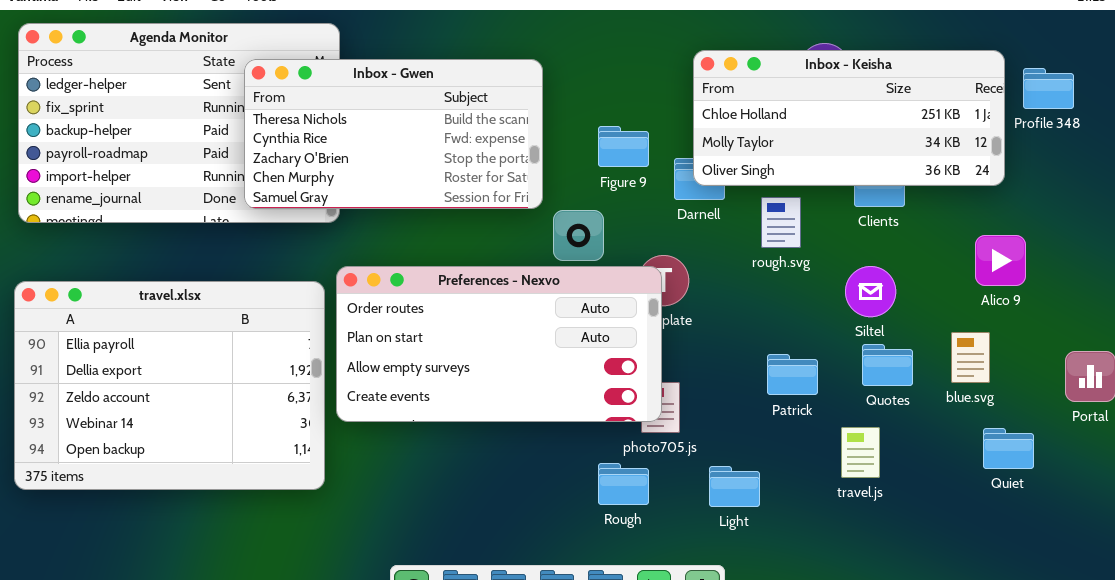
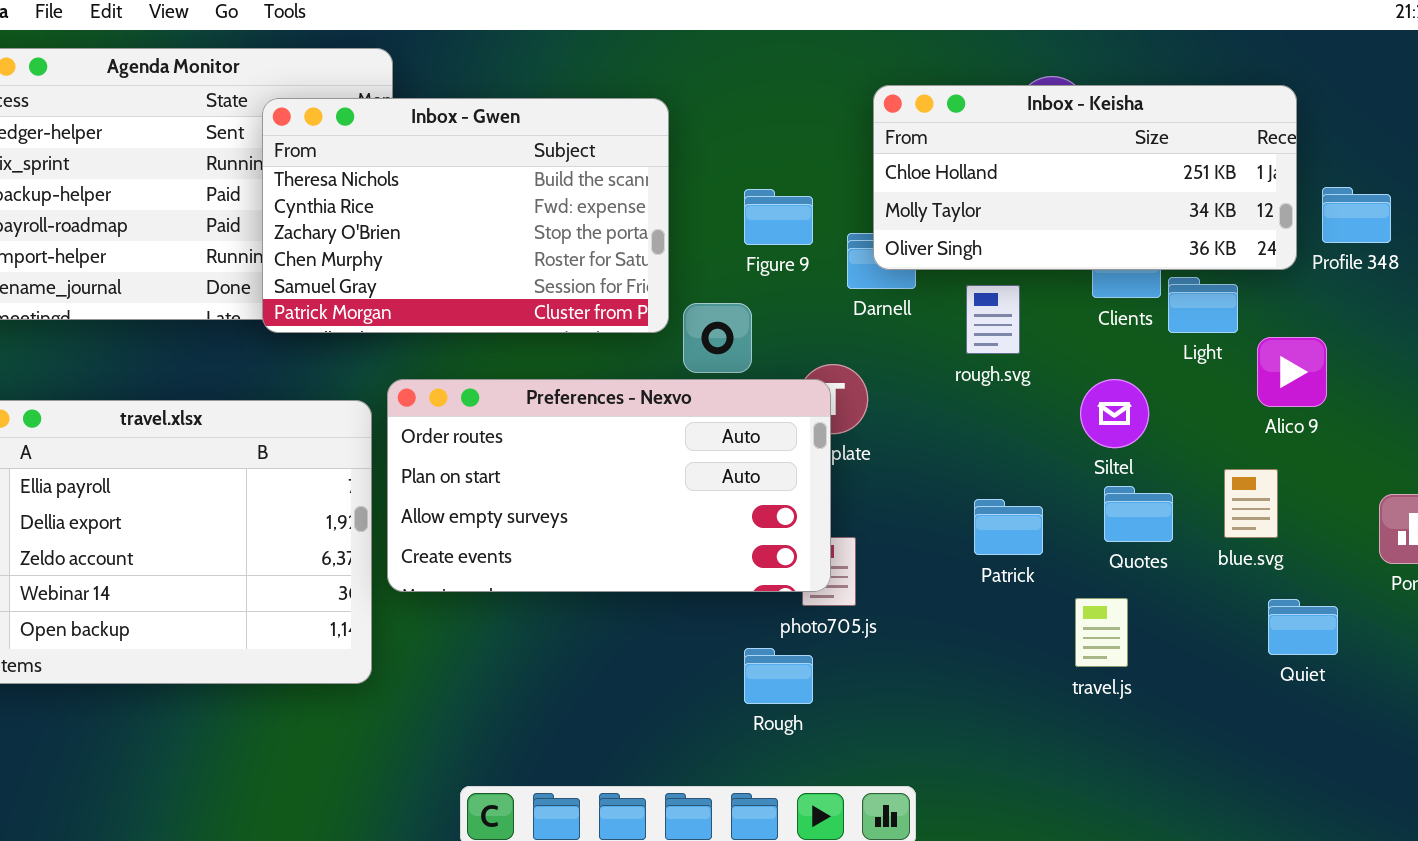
Inbox - Gwen: [244,59,543,209] -> [262,98,669,333], resized
Profile 348: [1023,68,1074,109] -> [1322,187,1391,243], moved
Light: [709,466,760,507] -> [1168,277,1238,333], moved

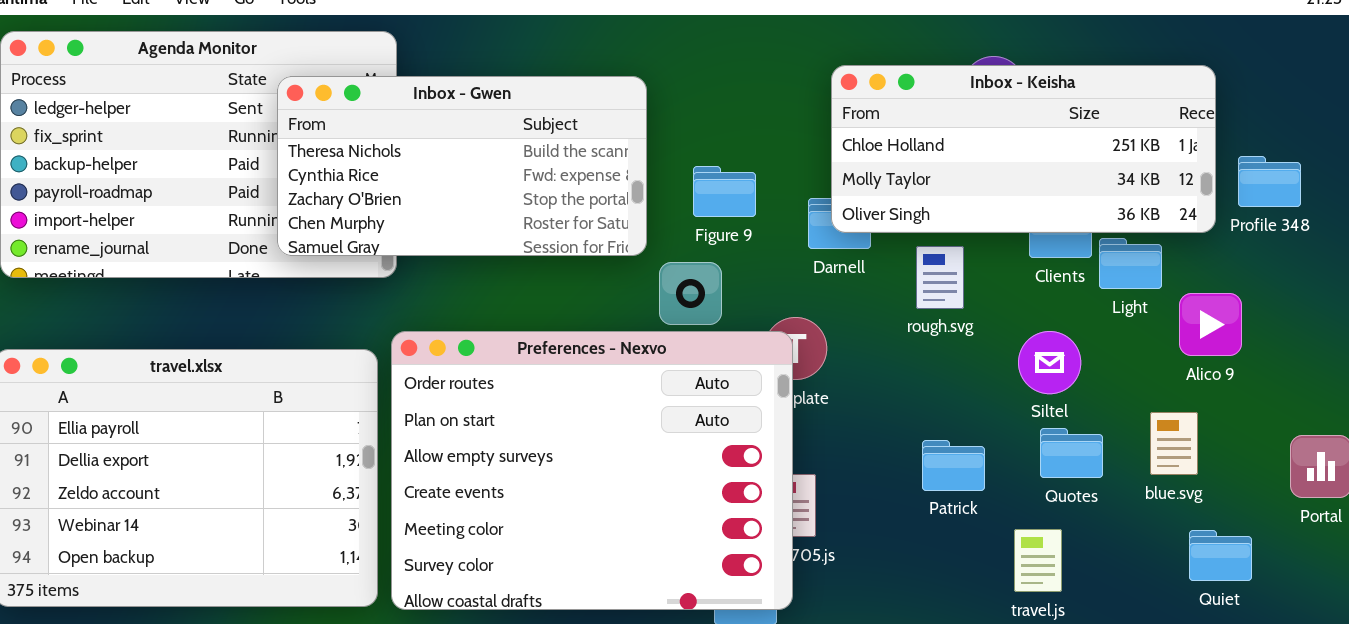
Inbox - Gwen: [262,98,669,333] -> [277,76,647,256], resized
Figure 9: [744,189,813,245] -> [693,166,756,217], moved
Preferences - Nexvo: [387,379,831,592] -> [391,331,793,610], resized

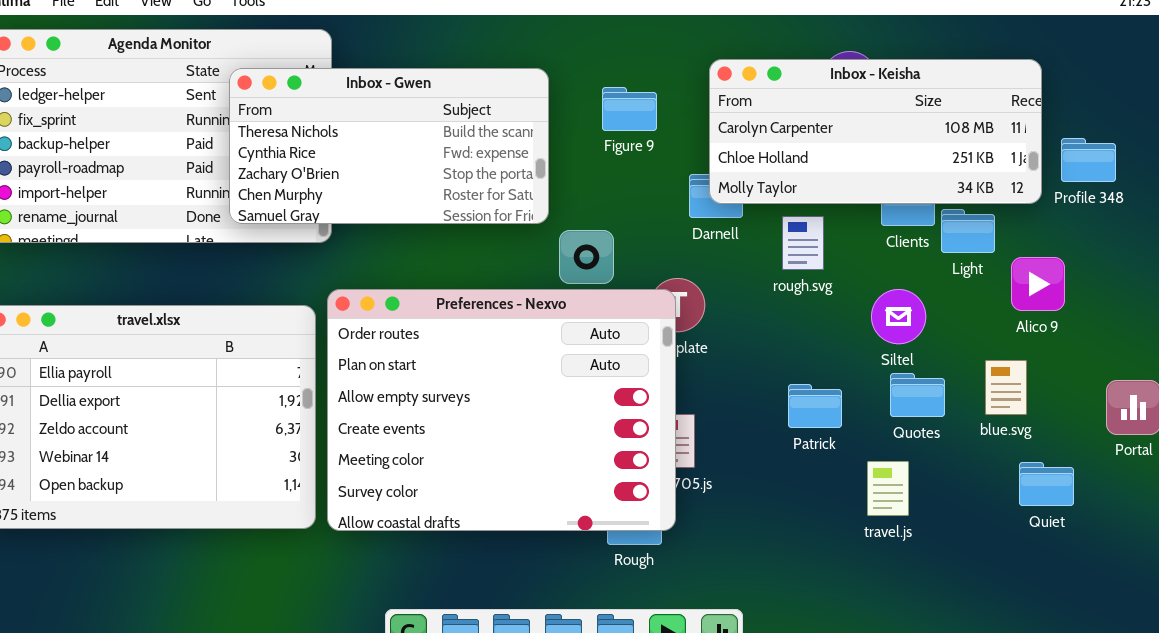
Inbox - Keisha: [831,65,1216,233] -> [709,59,1042,204], scrolled up 1 row
Figure 9: [693,166,756,217] -> [602,87,657,131], moved

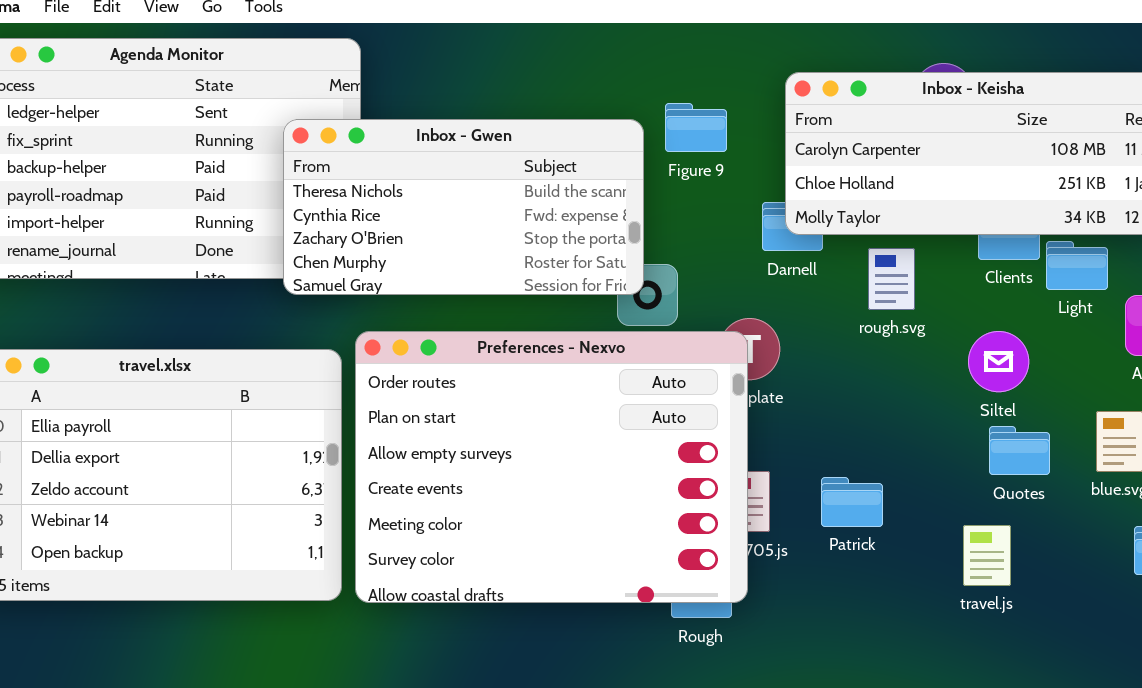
Inbox - Gwen: [229,68,549,224] -> [283,119,644,295], moved
Patrick: [788,384,842,428] -> [821,477,883,527], moved

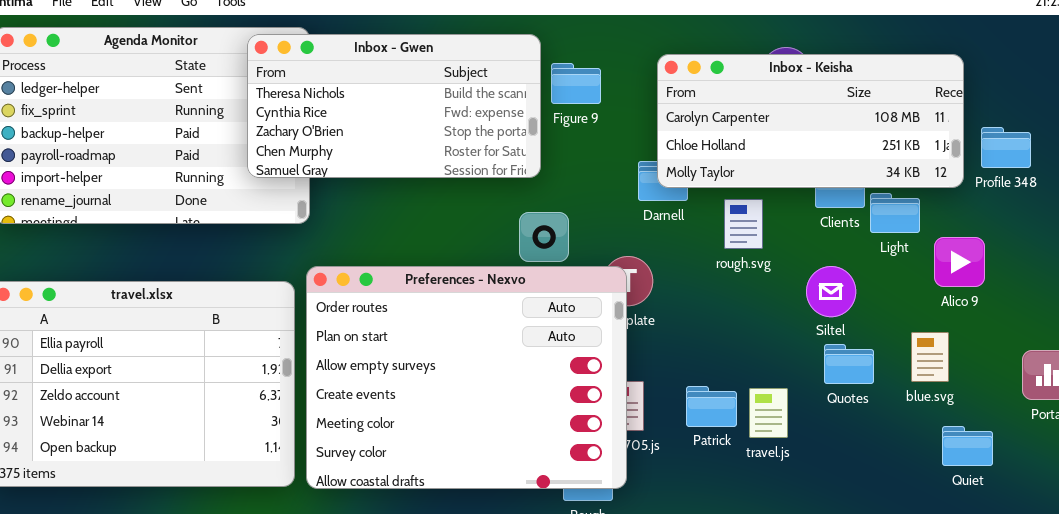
Figure 9: [665,103,727,152] -> [551,63,601,104], moved
Inbox - Gwen: [283,119,644,295] -> [247,34,541,178], moved
travel.js: [963,525,1011,586] -> [749,388,788,438], moved

